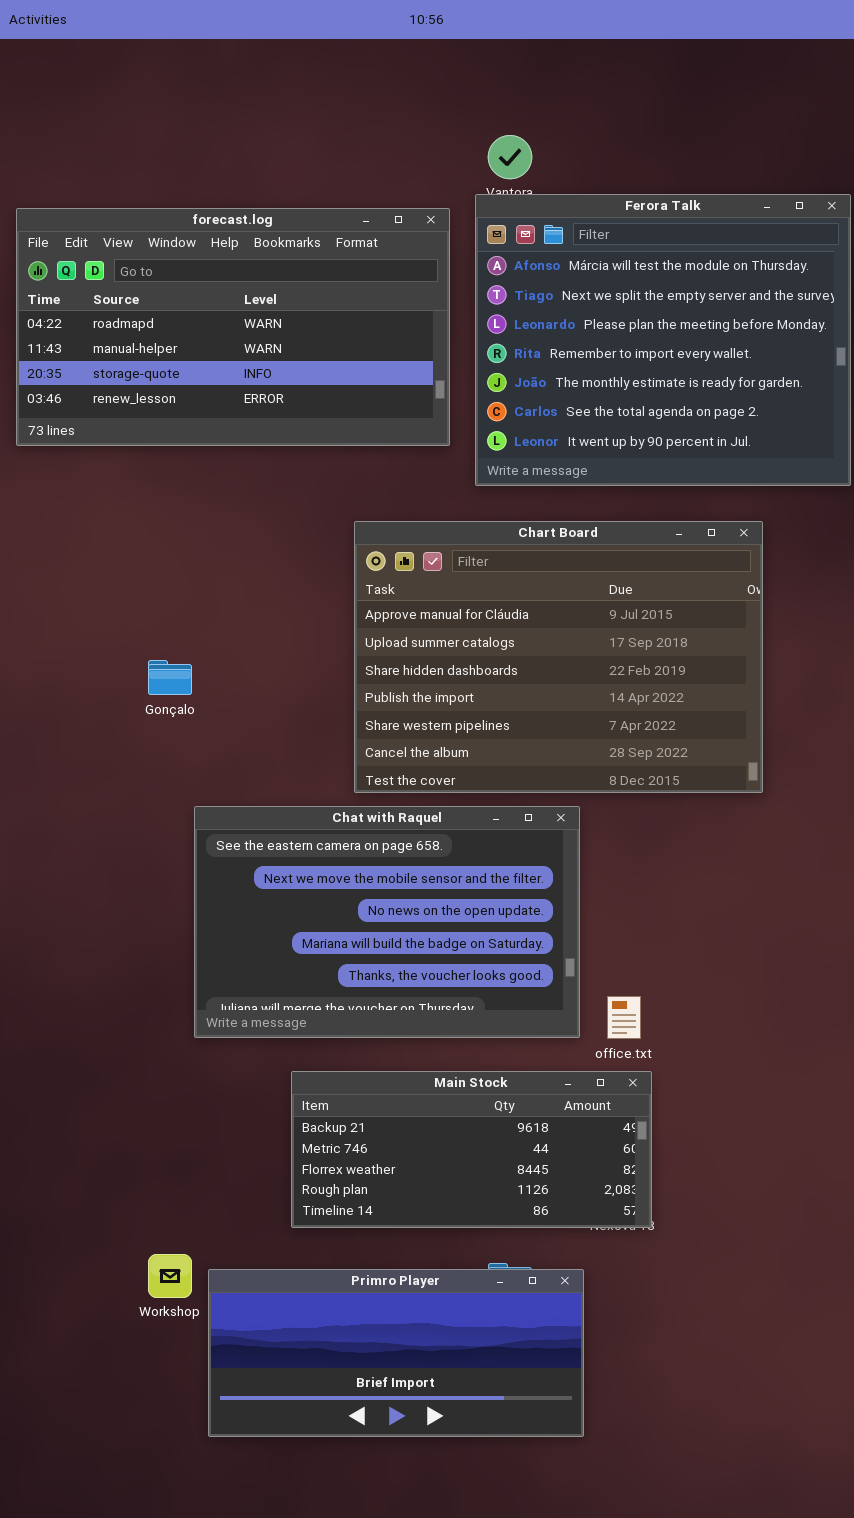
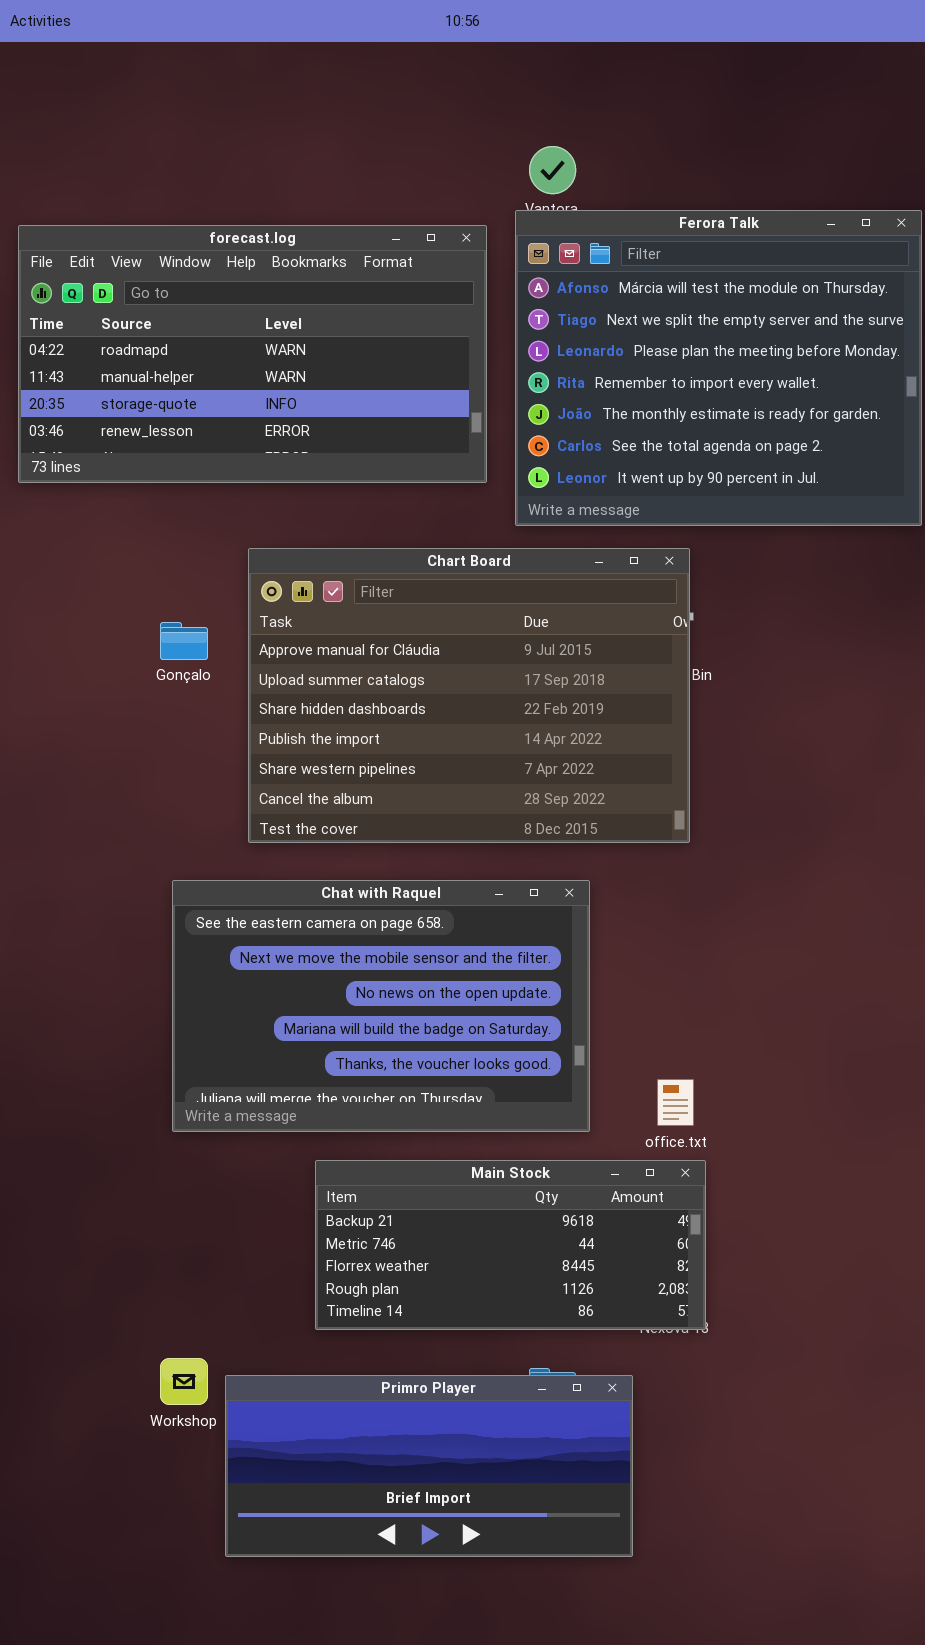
Chart Board: [354,521,763,793] -> [248,548,690,843], moved
Gonçalo: [148,660,192,695] -> [160,622,208,660], moved
Chat with Raquel: [194,806,580,1038] -> [172,880,590,1132], moved

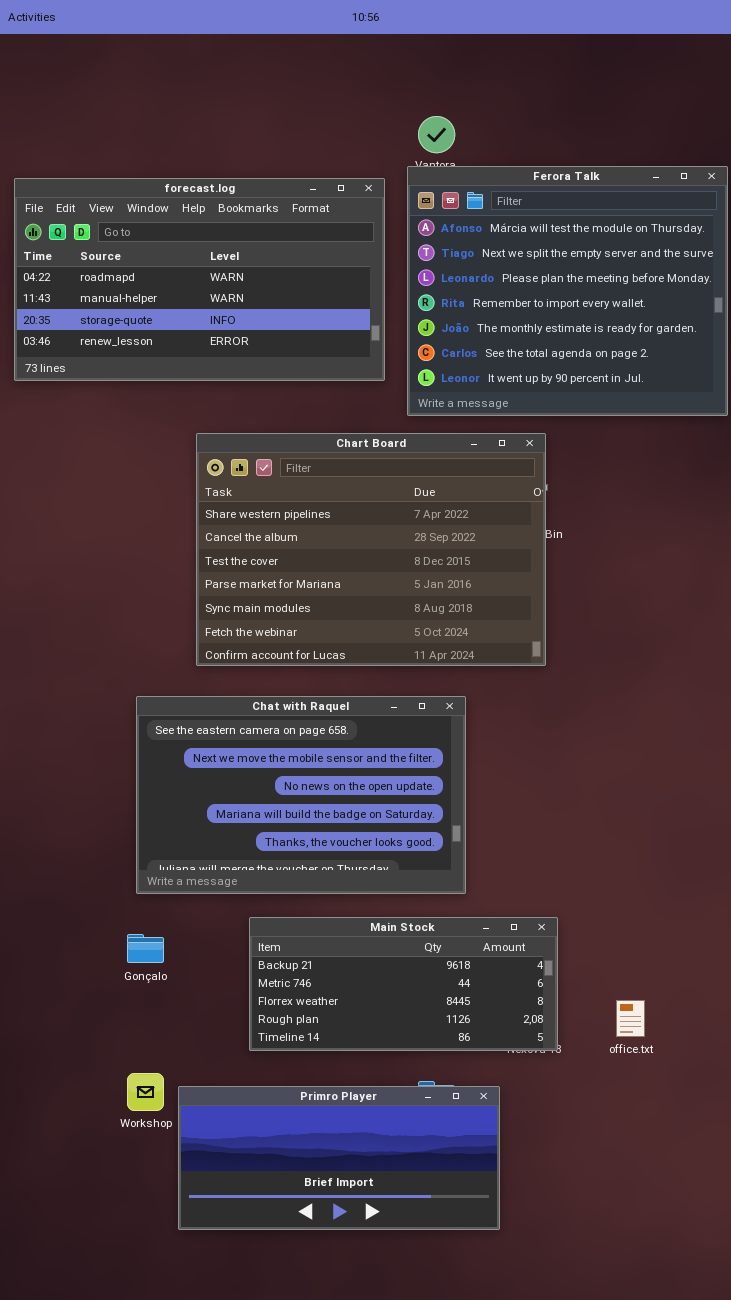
Chart Board: [248,548,690,843] -> [196,433,546,666], scrolled down 4 rows
Gonçalo: [160,622,208,660] -> [127,934,164,963], moved
office.txt: [657,1079,694,1126] -> [616,1000,645,1037], moved

